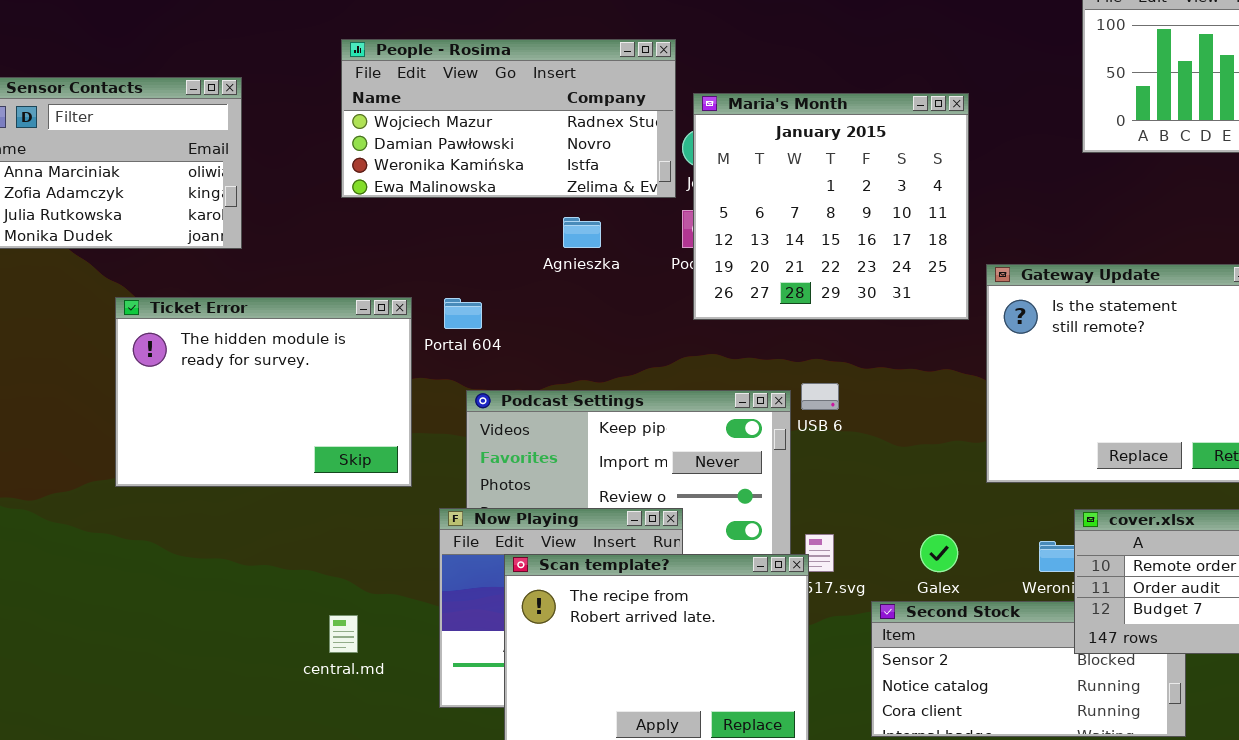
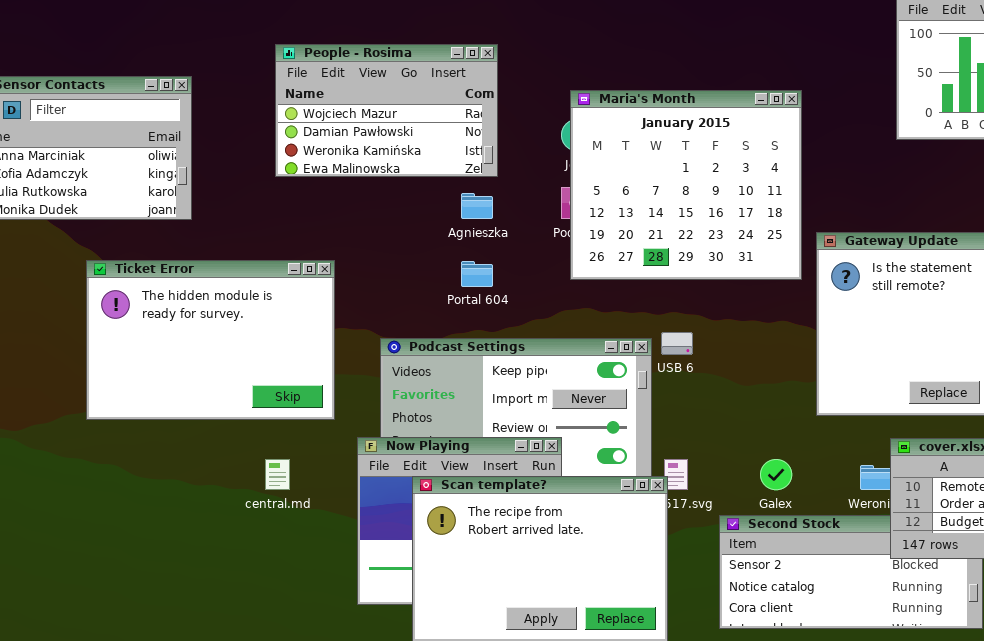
People - Rosima: [341,39,676,198] -> [275,44,498,177], resized
Portal 604: [444,298,482,329] -> [461,261,493,287], moved
central.md: [329,615,358,653] -> [265,459,290,490], moved

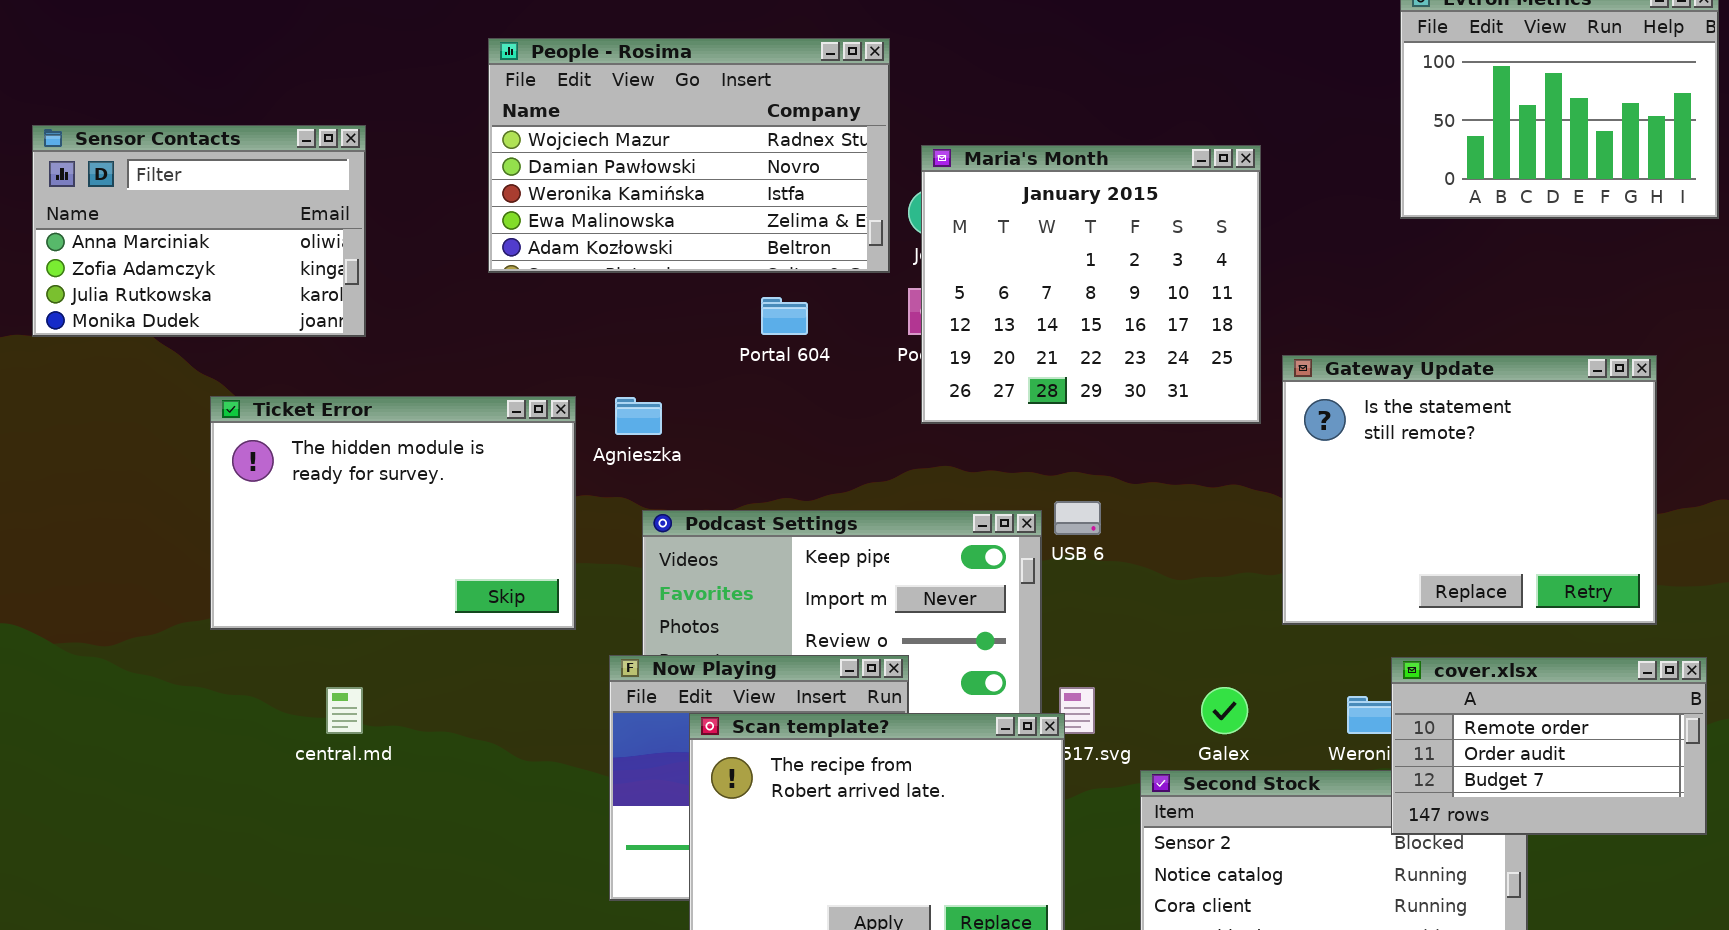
People - Rosima: [275,44,498,177] -> [488,38,890,273], resized
Agnieszka: [461,193,493,219] -> [615,397,662,435], moved
Portal 604: [461,261,493,287] -> [761,297,808,335], moved
central.md: [265,459,290,490] -> [326,687,363,734], moved

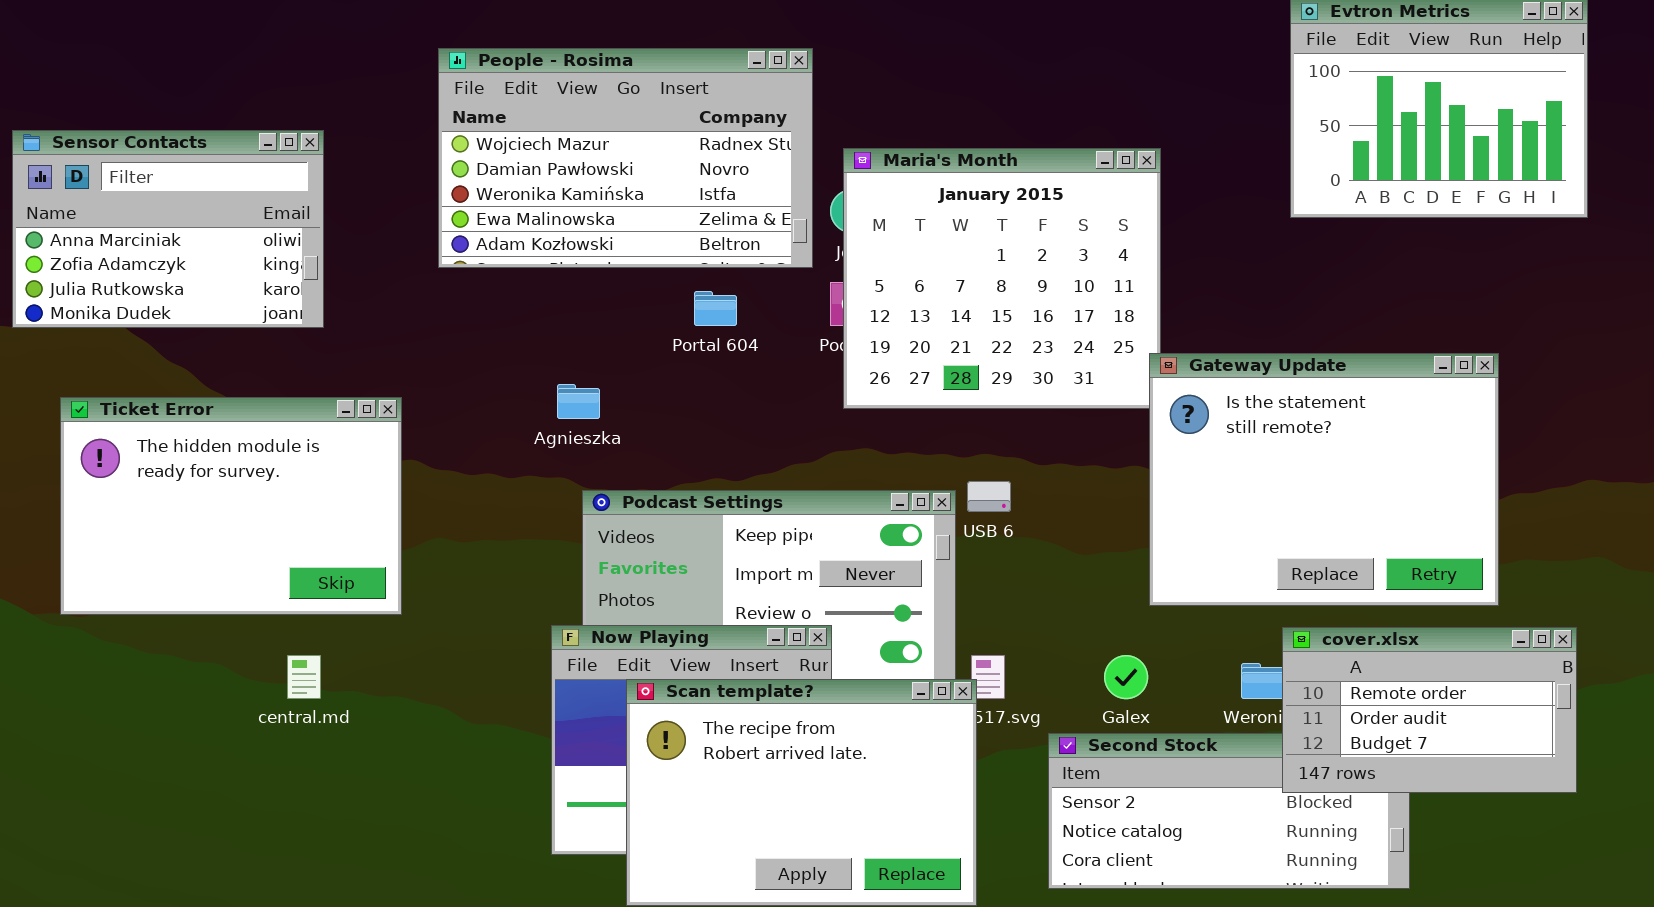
Gateway Update: [1282,355,1657,625] -> [1149,353,1499,606], moved
Ticket Error: [210,396,576,630] -> [60,397,402,615], moved

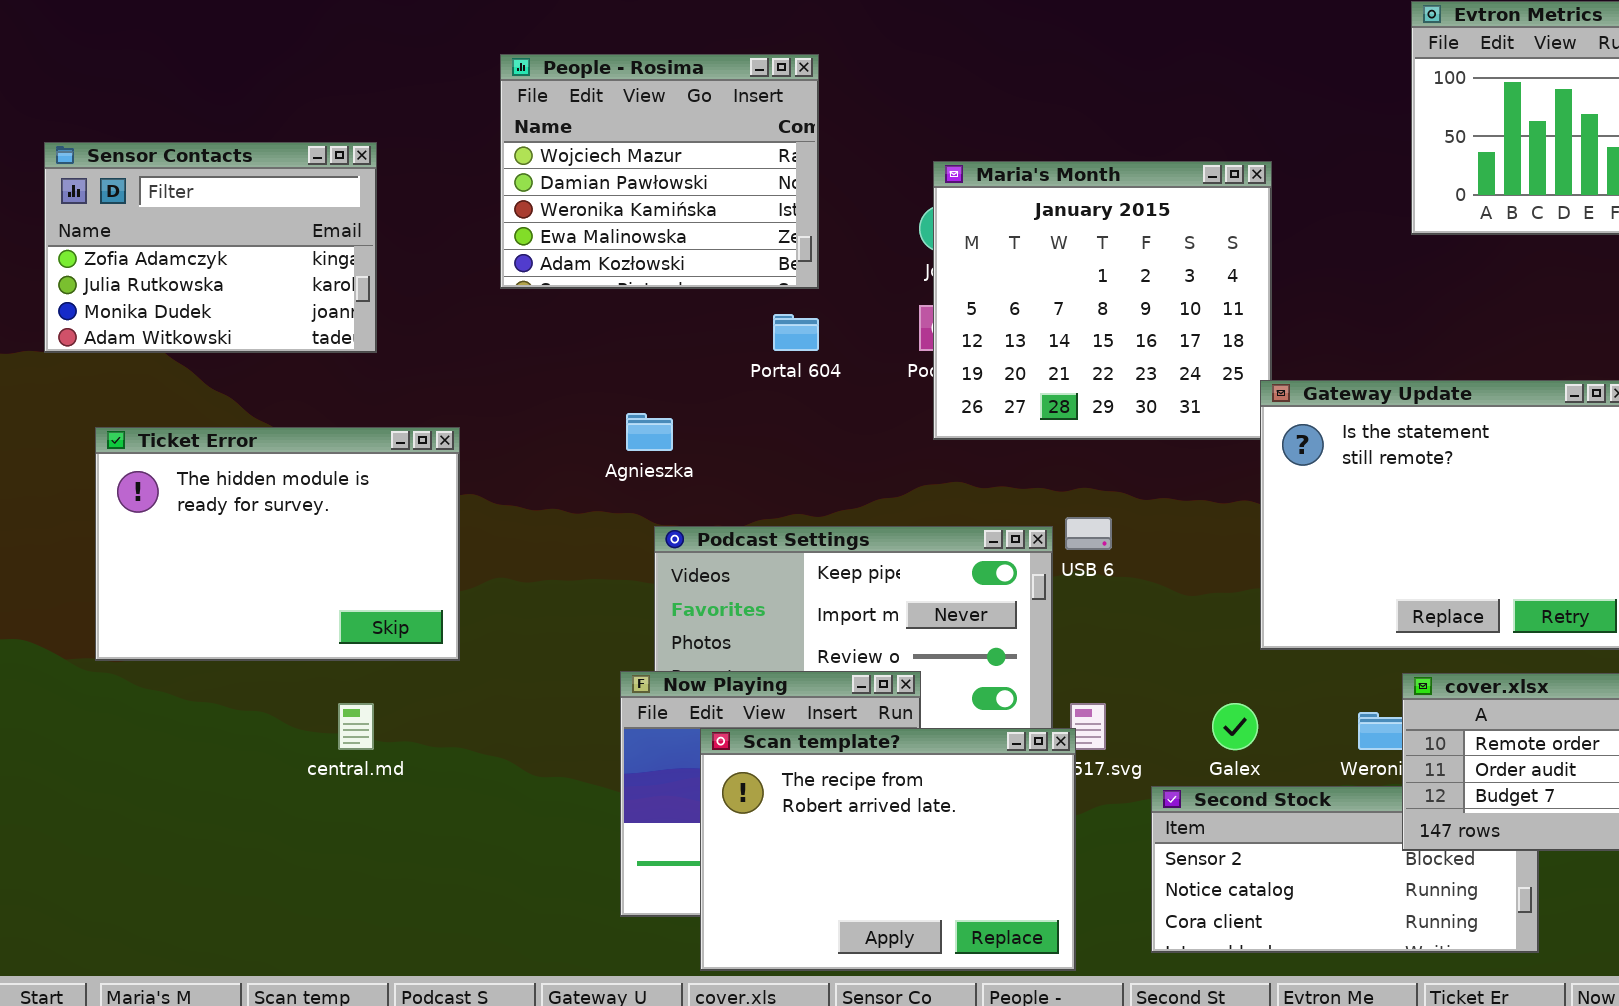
People - Rosima: [438,48,813,268] -> [500,54,819,289], resized
Sensor Contacts: [12,130,324,328] -> [44,142,377,353], scrolled down 1 row

